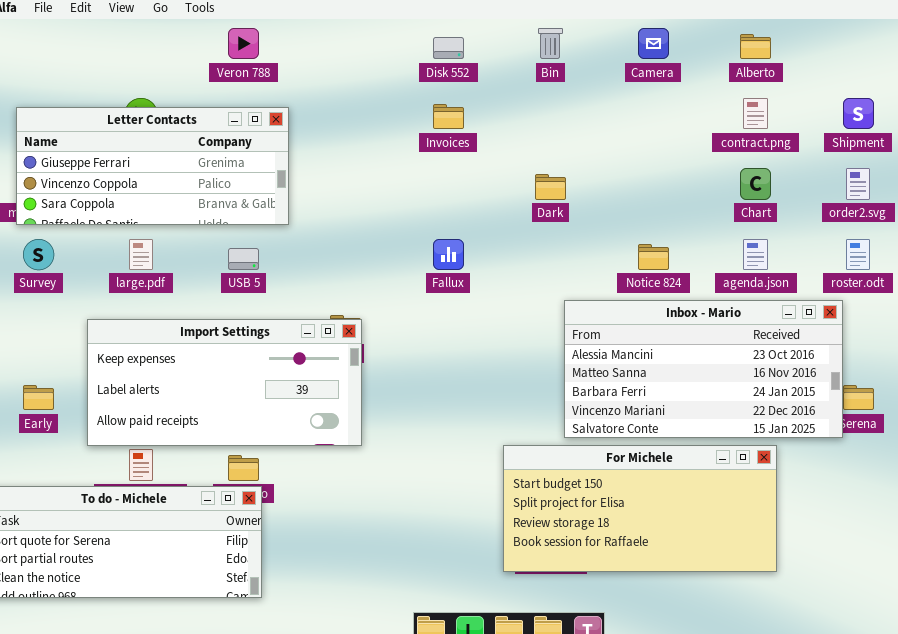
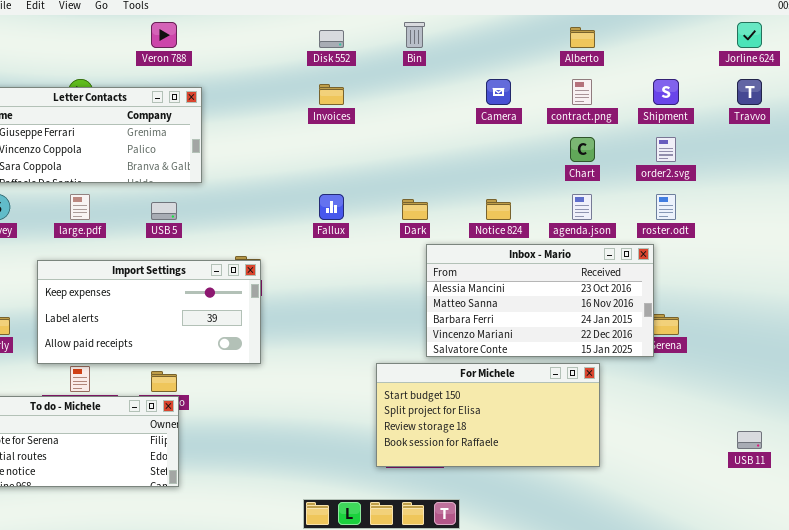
Camera: [638,28,669,59] -> [486,79,511,105], moved
Dark: [535,174,566,200] -> [402,199,428,220], moved

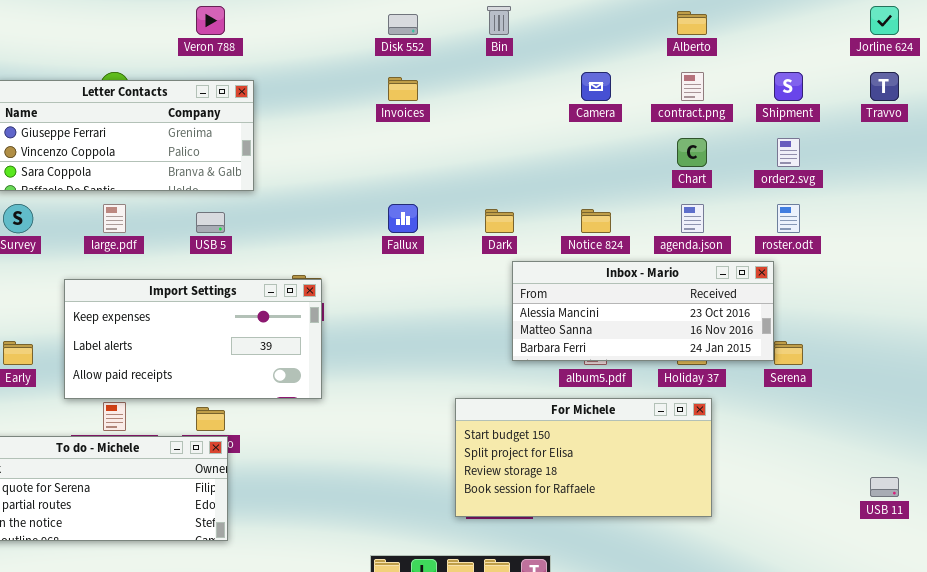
Inbox - Mario: [426,244,654,357] -> [512,261,774,361], resized

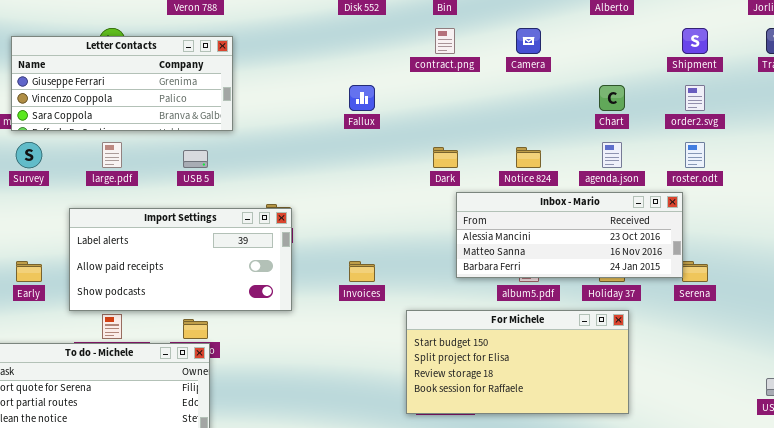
contract.png: [681,72,704,101] -> [435,28,455,54], moved
Invoices: [388,77,418,101] -> [349,261,375,282], moved
Fallux: [388,204,418,233] -> [349,85,375,111], moved
Import Settings: [64,279,322,399] -> [69,208,292,311], scrolled down 1 row

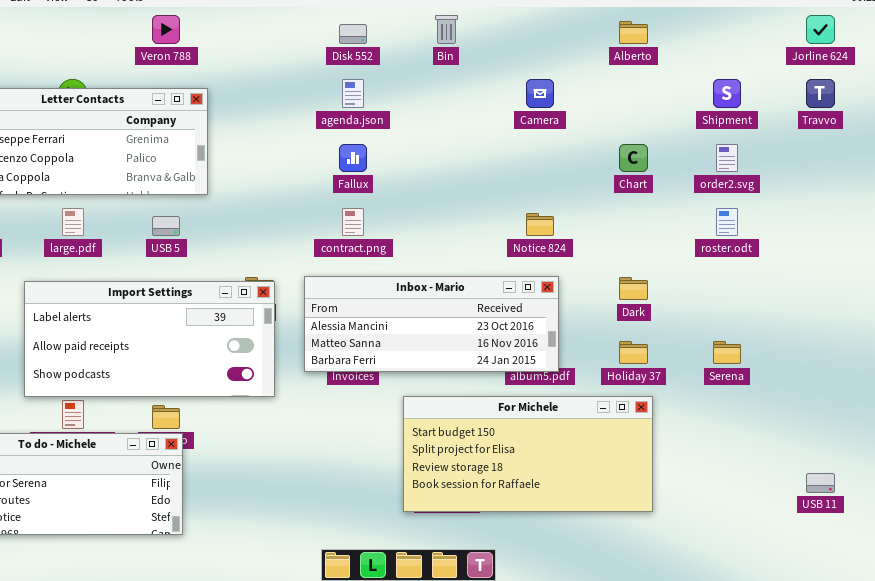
contract.png: [435,28,455,54] -> [342,208,364,236], moved
agenda.json: [602,142,622,168] -> [342,79,364,108], moved
Dark: [433,147,458,168] -> [619,277,648,300], moved
Inbox - Mario: [456,192,683,278] -> [304,276,559,372], moved

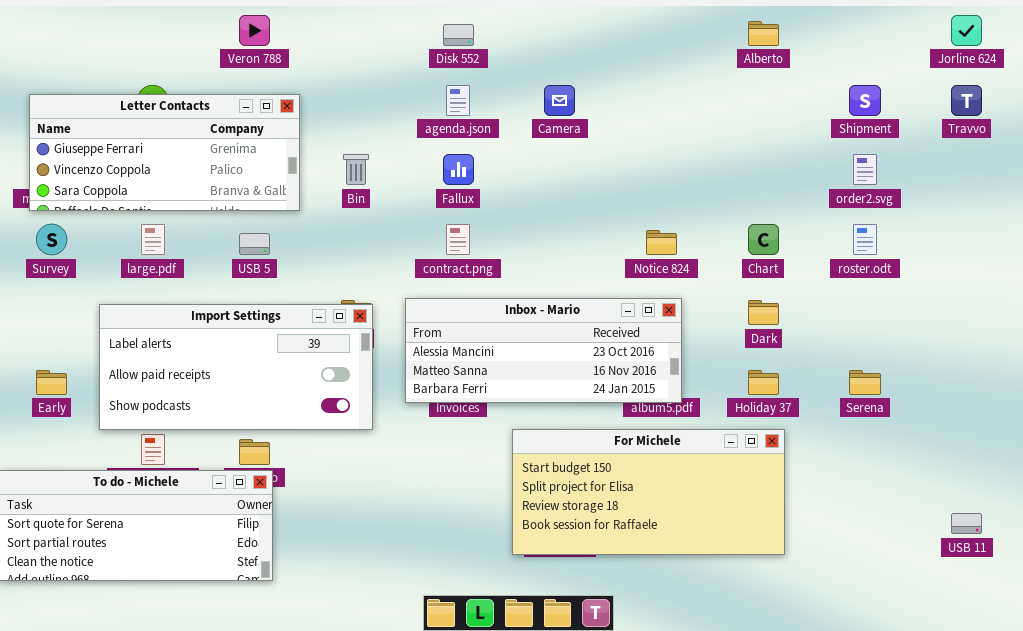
Bin: [435,15,458,44] -> [343,154,369,185], moved
Camera: [526,79,554,108] -> [544,85,575,116], moved
Chart: [619,144,648,172] -> [748,224,779,255], moved

